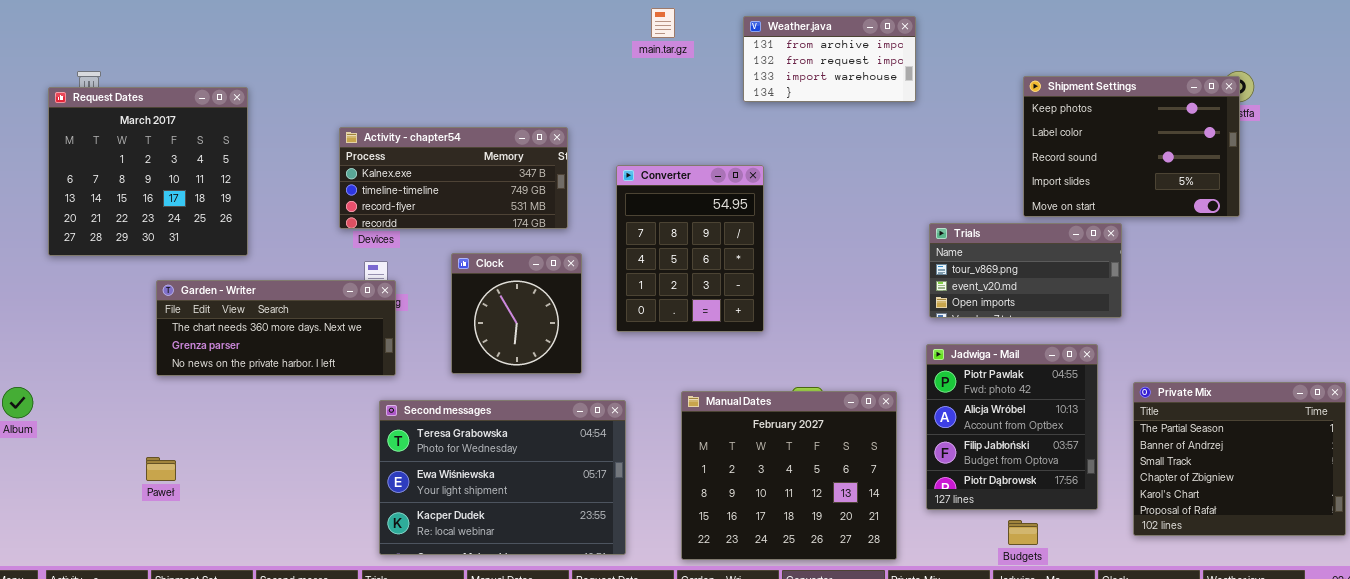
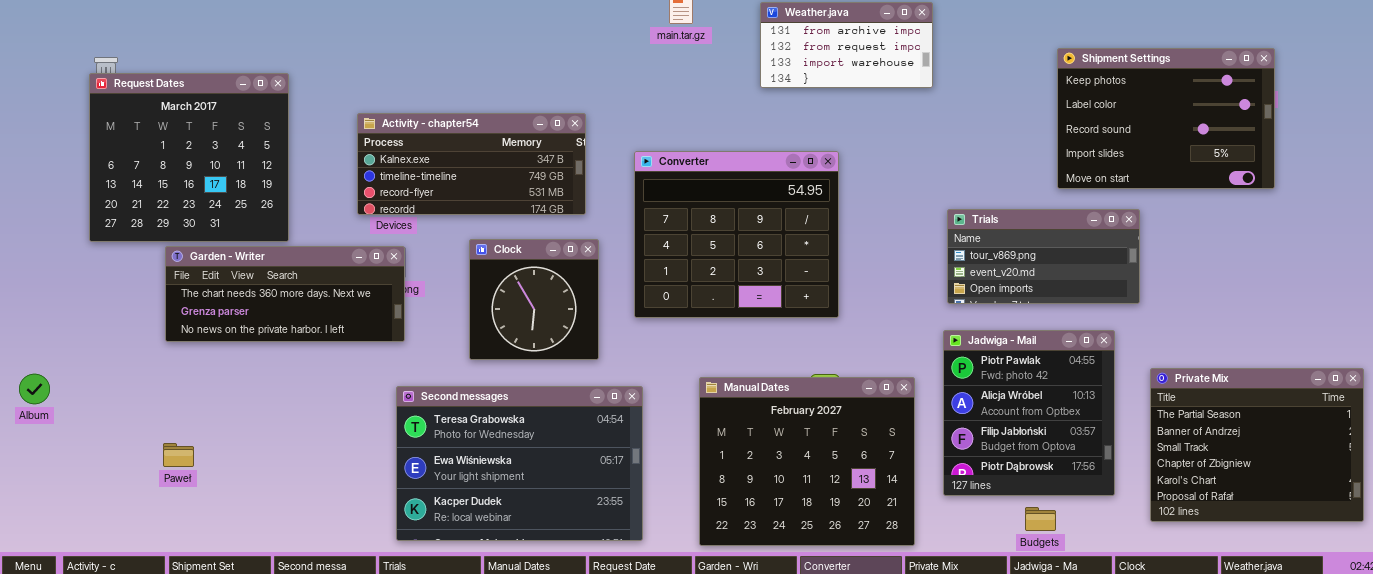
Shipment Settings: [1023,76,1240,217] -> [1057,48,1275,189], moved
Request Dates: [48,87,248,256] -> [89,73,289,242], moved
Converter: [616,165,764,332] -> [634,151,839,318], resized
Garden - Writer: [156,280,396,376] -> [165,246,405,342], moved

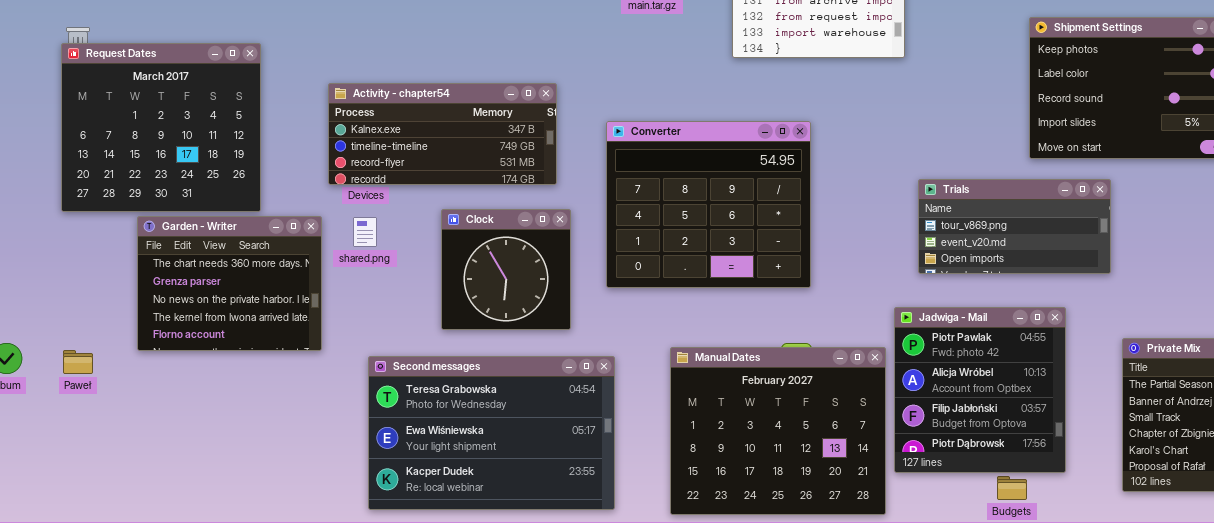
Garden - Writer: [165,246,405,342] -> [137,216,322,351], resized
Jadwiga - Mail: [943,330,1115,496] -> [894,307,1066,473], moved
Paweł: [163,443,194,467] -> [63,350,93,374], moved

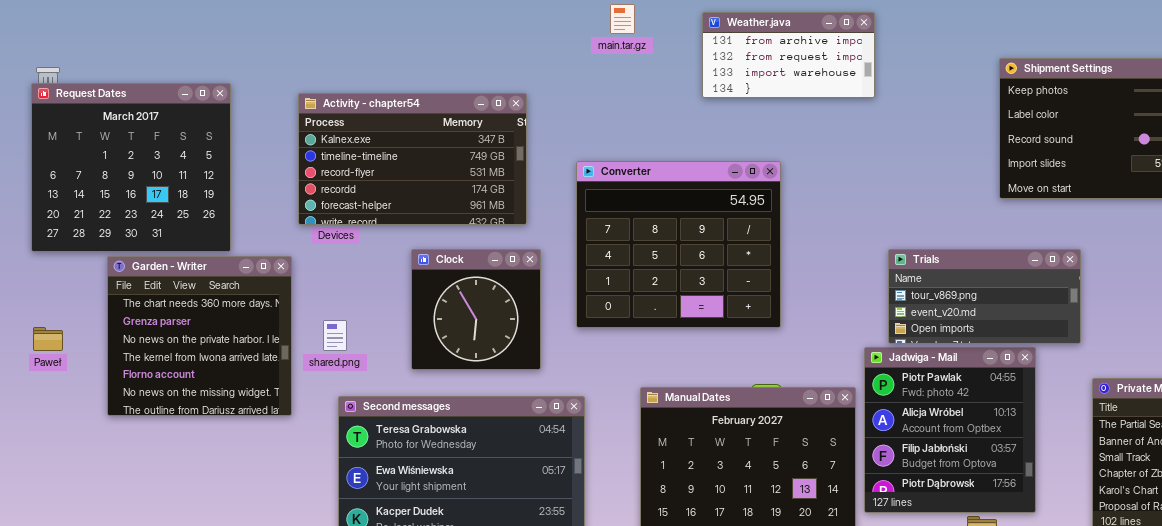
Activity - chapter54: [328,83,557,185] -> [298,93,527,225], resized
Trials: [918,179,1111,274] -> [888,249,1081,344], moved
Garden - Writer: [137,216,322,351] -> [107,256,292,416], resized
shared.png: [353,217,377,247] -> [323,320,347,351], moved
Paweł: [63,350,93,374] -> [33,327,63,351], moved

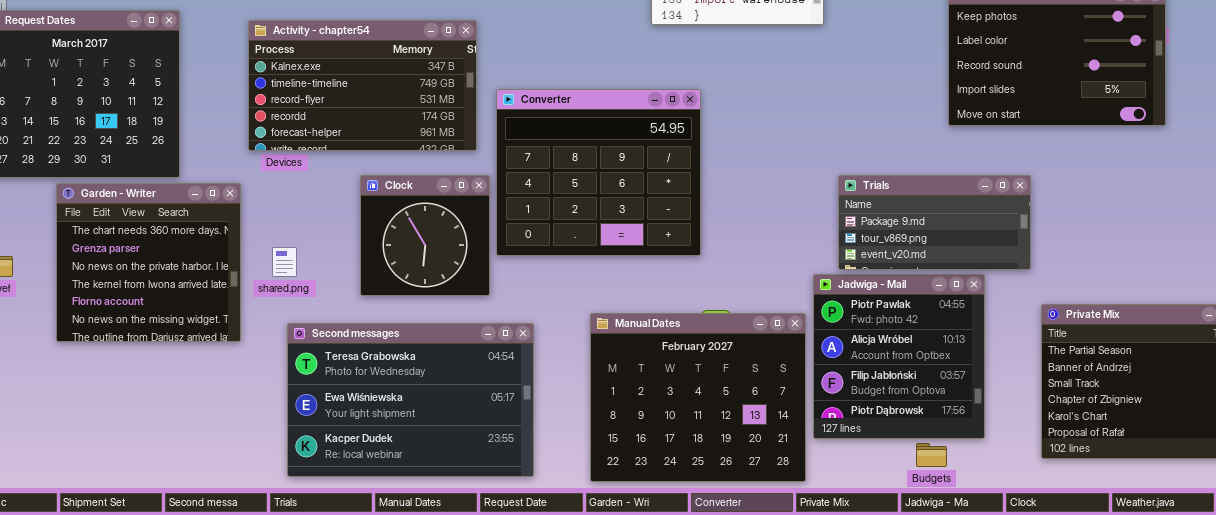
Converter: [576,161,781,328] -> [496,89,701,256], moved
Trials: [888,249,1081,344] -> [838,175,1031,270], scrolled up 1 row

